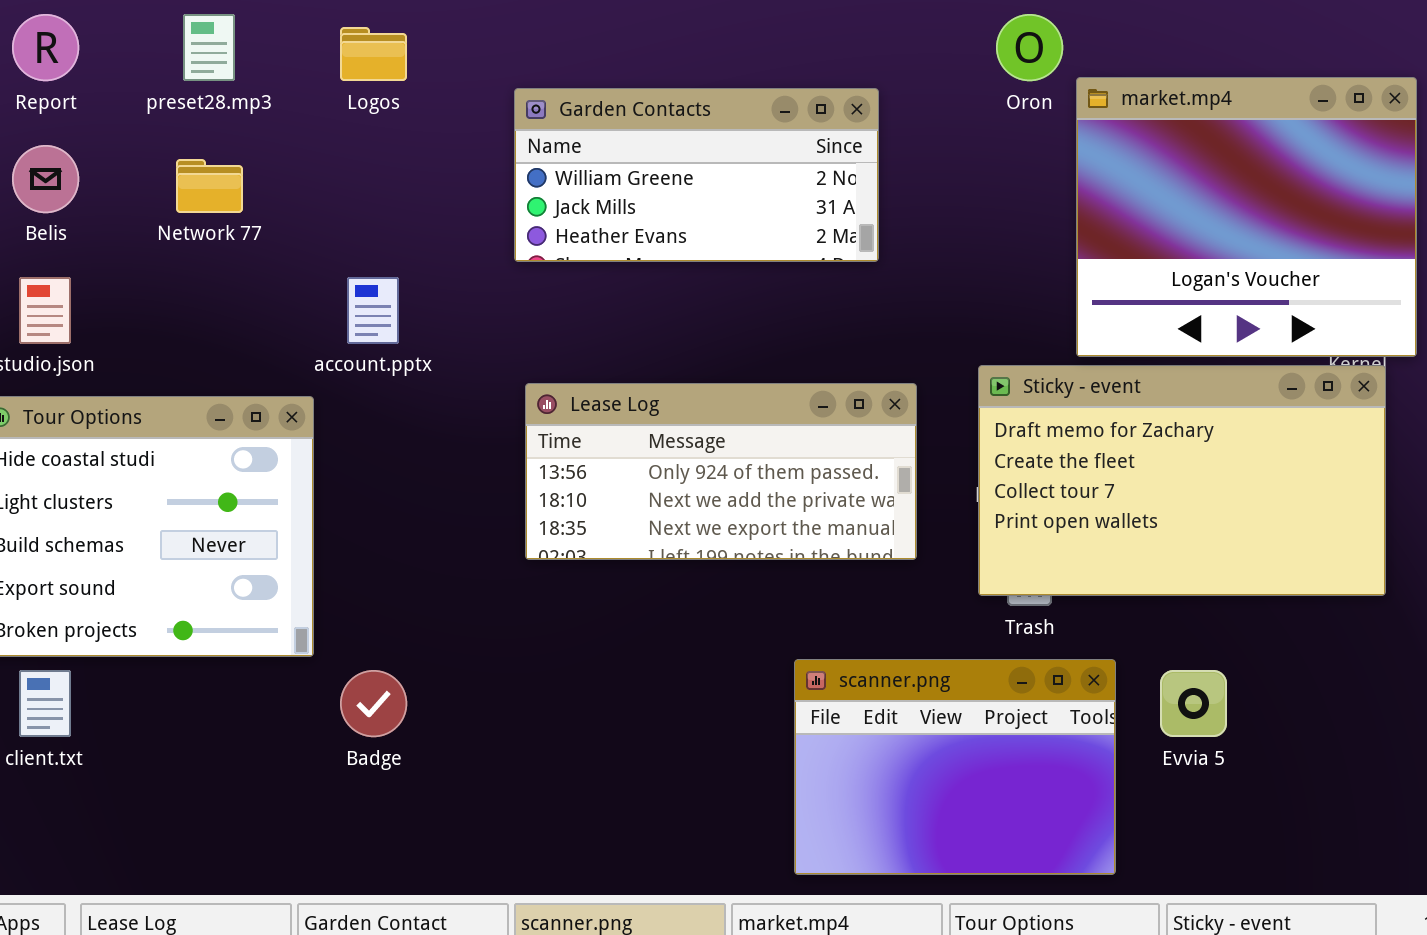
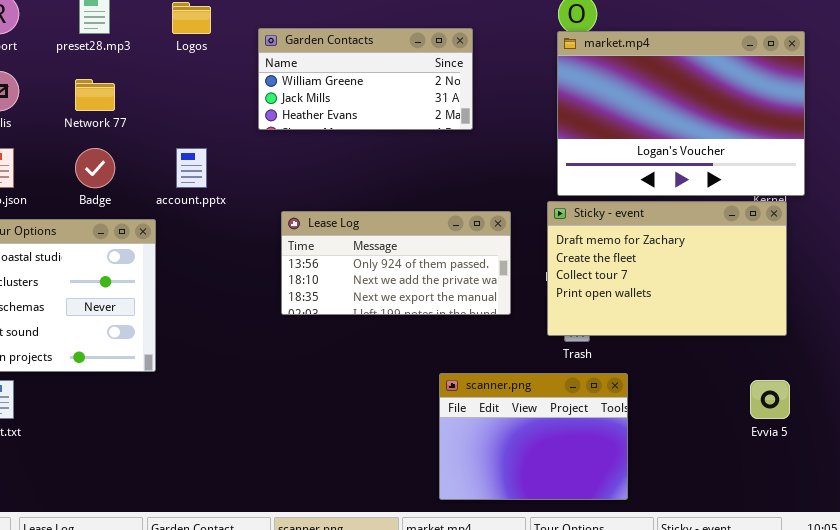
market.mp4: [1076,77,1417,357] -> [557,31,805,196], resized
Garden Contacts: [514,88,879,262] -> [258,28,473,130], moved
Badge: [340,670,407,737] -> [75,148,115,188], moved
Evvia 5: [1160,670,1227,737] -> [750,380,790,419], moved

